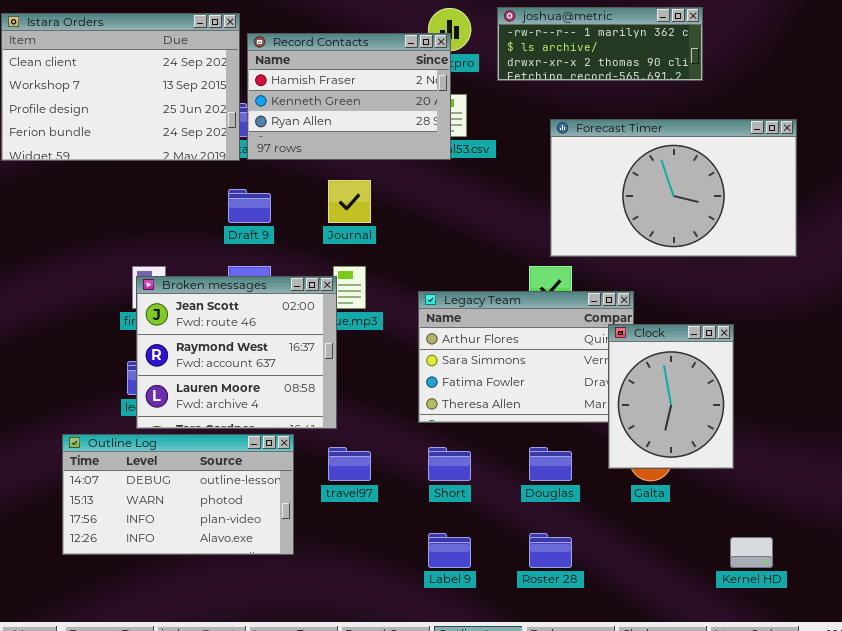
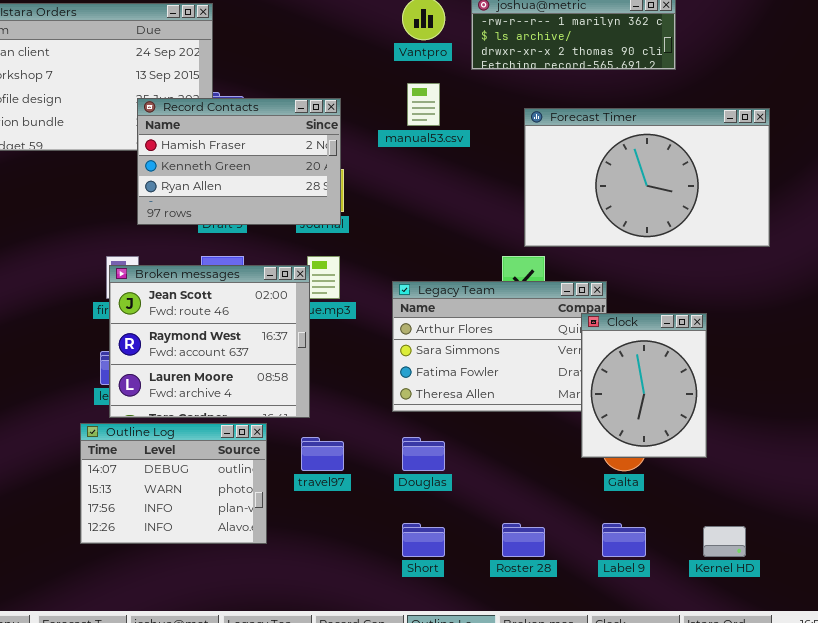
Record Contacts: [247,33,451,160] -> [137,98,341,225], moved
Outline Log: [62,434,294,555] -> [80,423,267,544], resized
Short: [428,447,471,481] -> [402,523,445,557], moved
Douglas: [529,447,572,481] -> [402,437,445,471], moved
Label 9: [428,533,471,568] -> [602,523,646,557], moved

